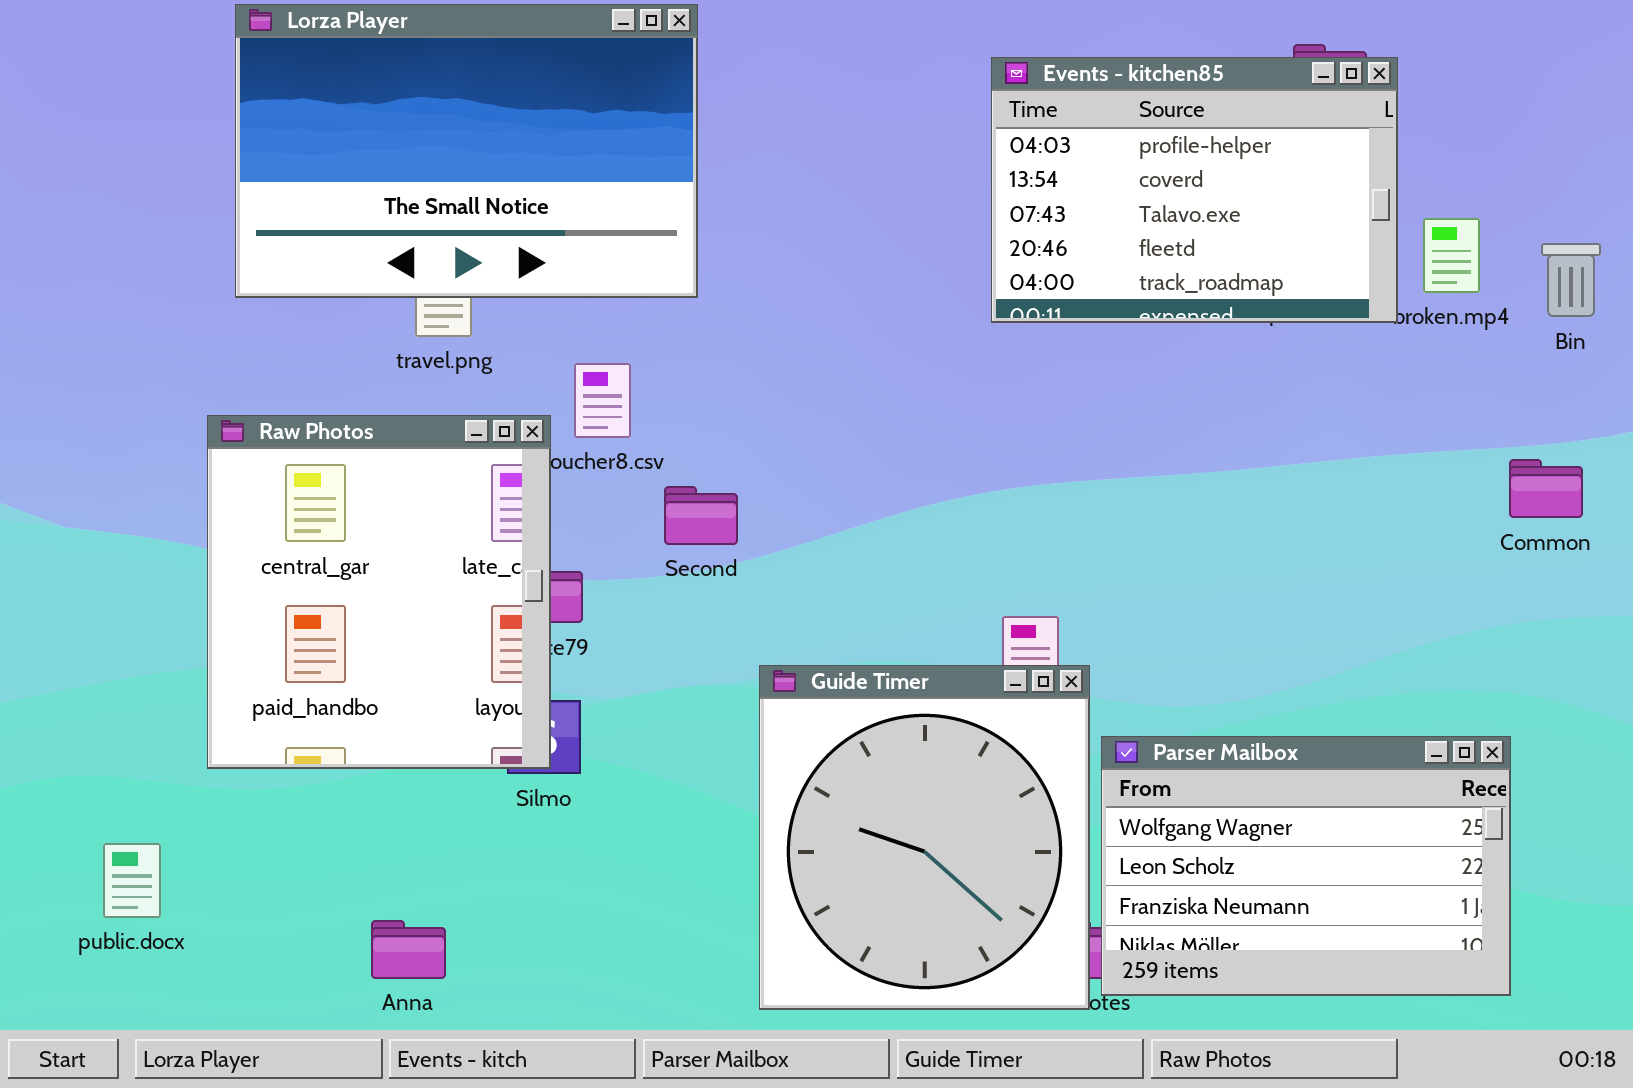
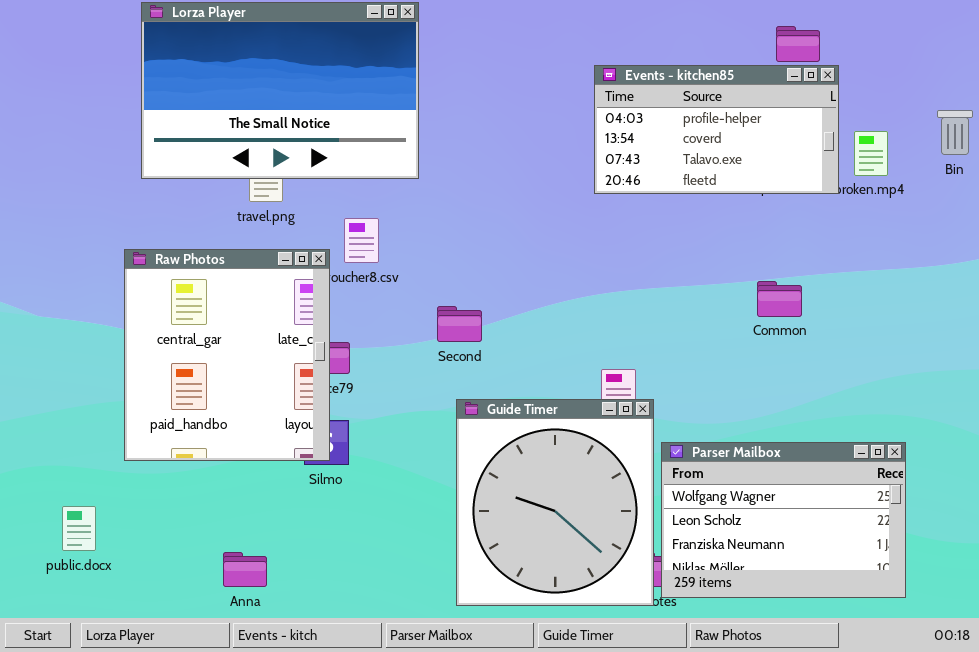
Events - kitchen85: [991,57,1398,323] -> [594,65,839,194], resized
Bin: [1541,243,1601,317] -> [937,110,973,155], moved
Common: [1509,459,1583,518] -> [757,281,802,317], moved
Second: [664,486,738,545] -> [437,306,482,342], moved

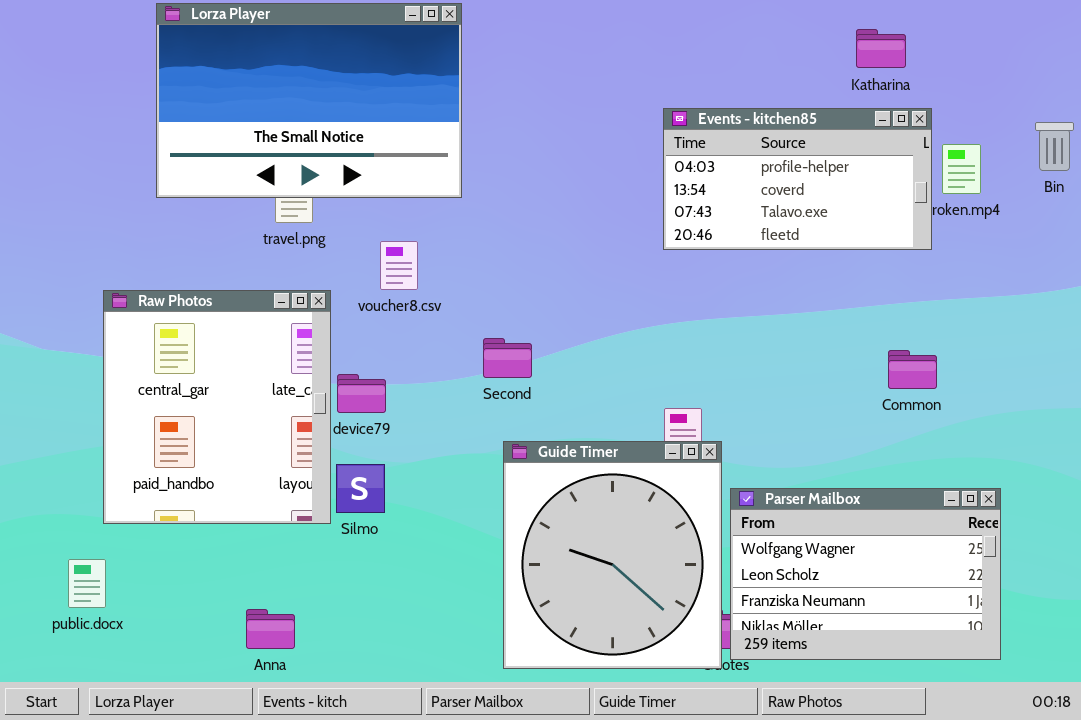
Events - kitchen85: [594,65,839,194] -> [663,108,932,250], moved
Raw Photos: [124,249,330,461] -> [103,290,331,524], moved
Common: [757,281,802,317] -> [888,350,937,389], moved

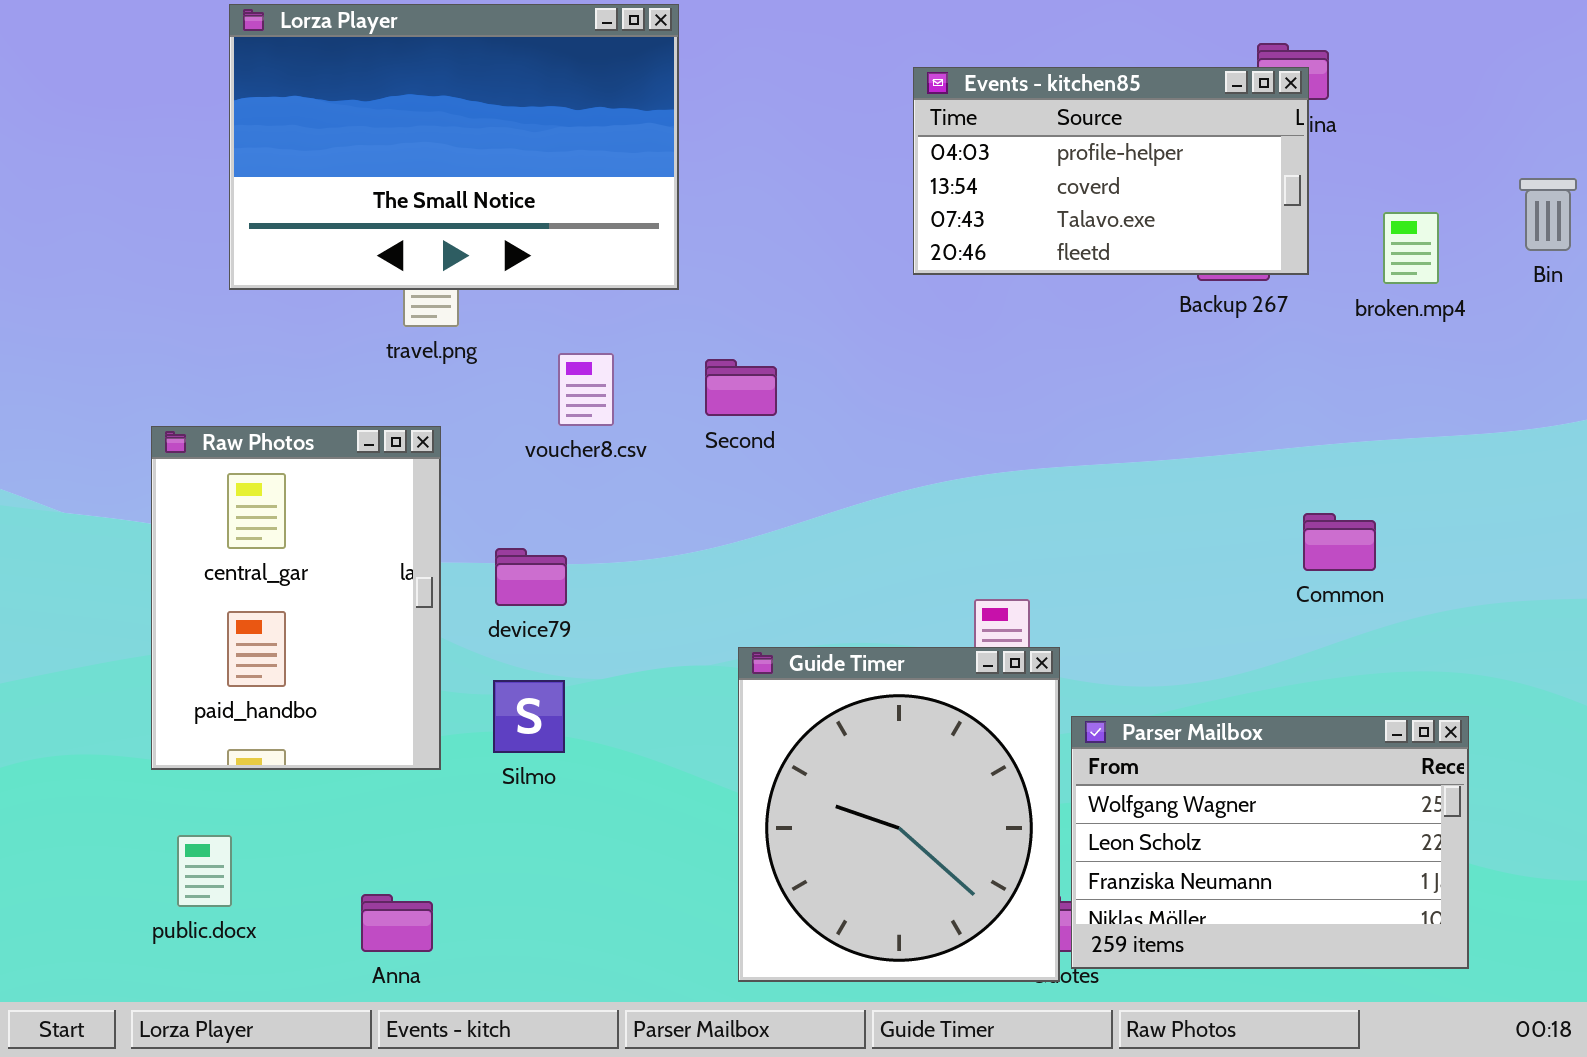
Events - kitchen85: [663,108,932,250] -> [913,67,1309,275], moved
Raw Photos: [103,290,331,524] -> [151,426,441,770], resized
Second: [483,338,532,378] -> [705,359,777,416], moved
public.docx: [68,559,106,608] -> [177,835,232,907], moved

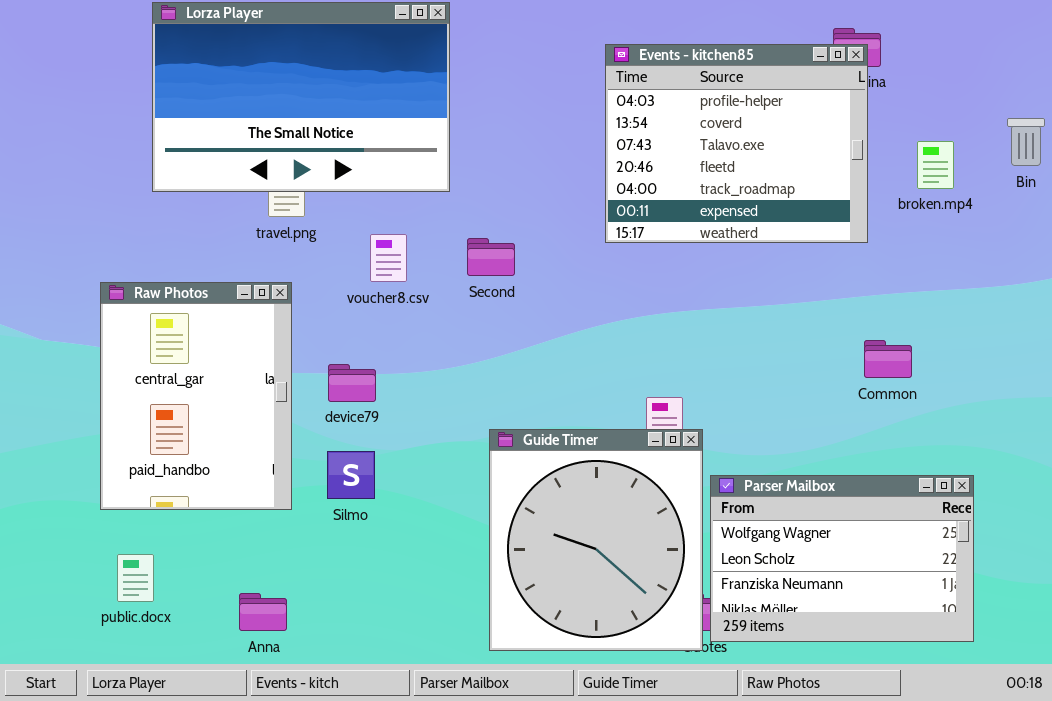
Events - kitchen85: [913,67,1309,275] -> [605,44,868,243], resized

